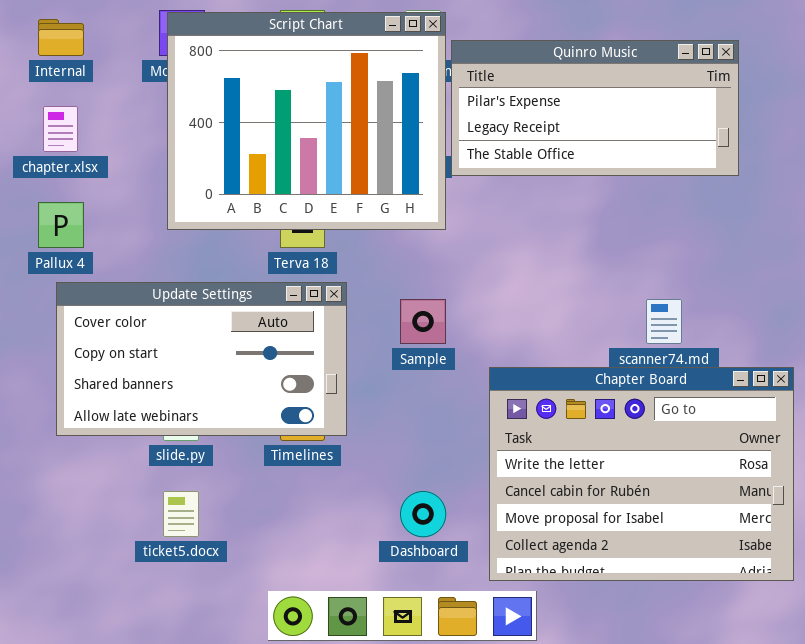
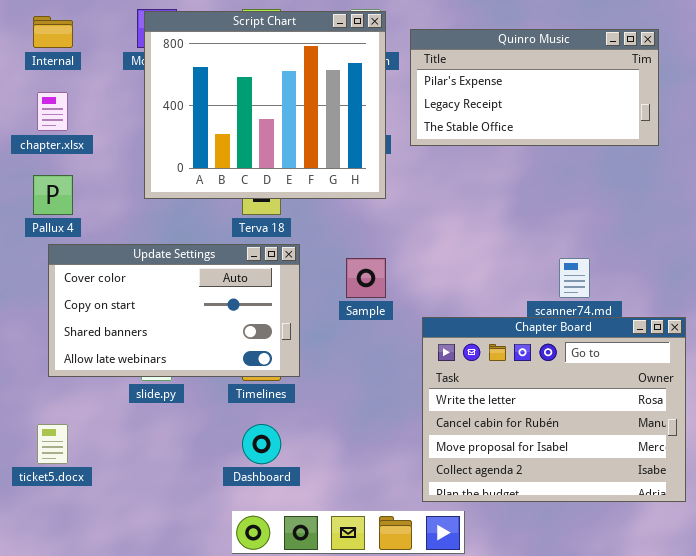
Quinro Music: [451,40,739,176] -> [410,29,659,146], moved
ticket5.docx: [163,491,199,537] -> [37,424,68,464], moved
Dashboard: [400,491,446,537] -> [242,424,281,464], moved

